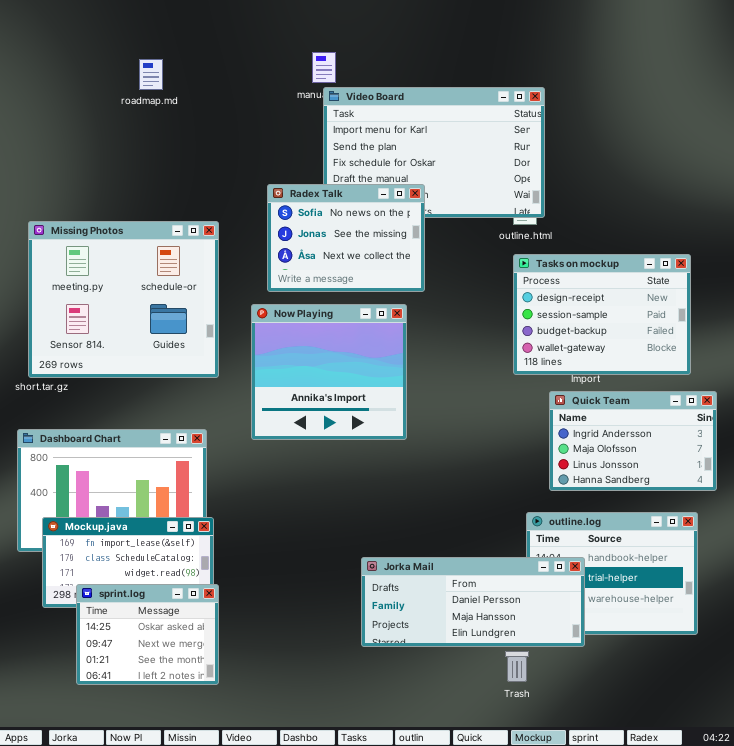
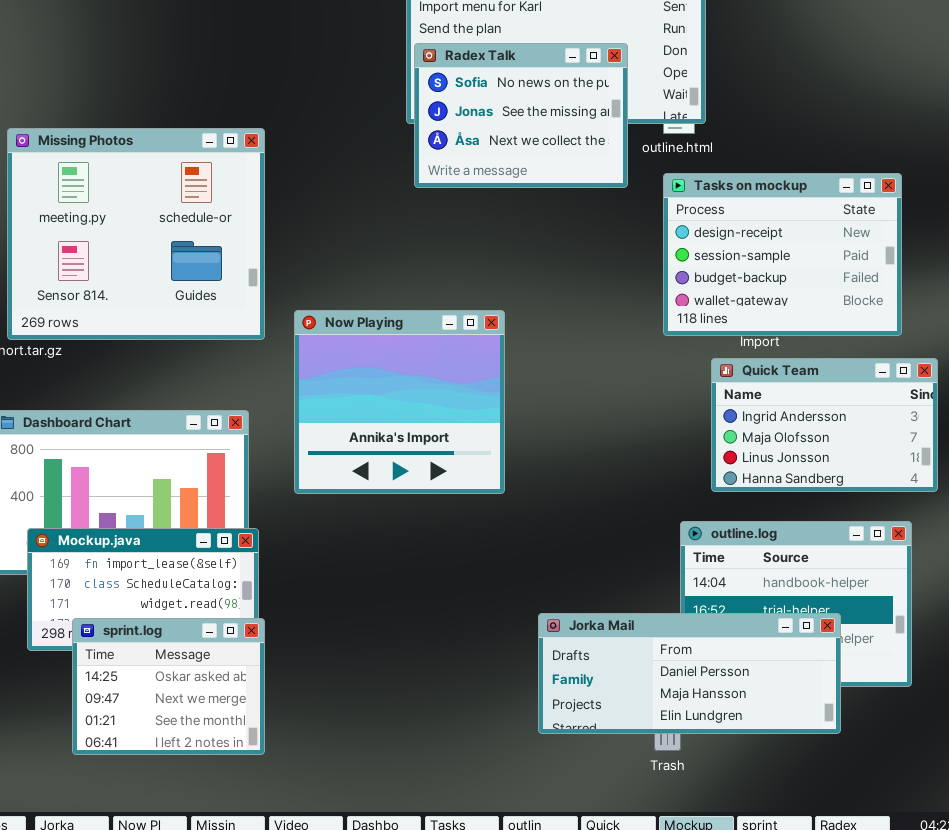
Radex Talk: [267,184,425,292] -> [414,43,628,188], moved
Now Playing: [251,304,407,440] -> [294,310,505,494], moved
Jorka Mail: [361,557,585,647] -> [538,613,841,734], moved

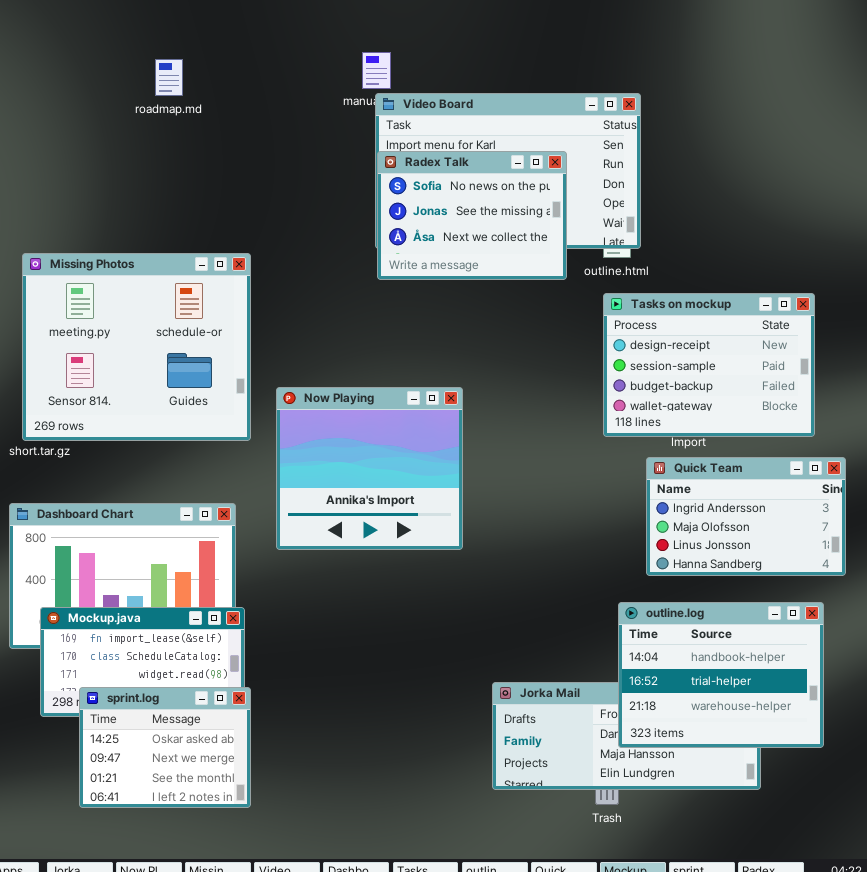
Radex Talk: [414,43,628,188] -> [377,151,567,280], moved
Now Playing: [294,310,505,494] -> [276,387,463,550], moved
outline.log: [680,521,912,687] -> [618,602,824,748], raised

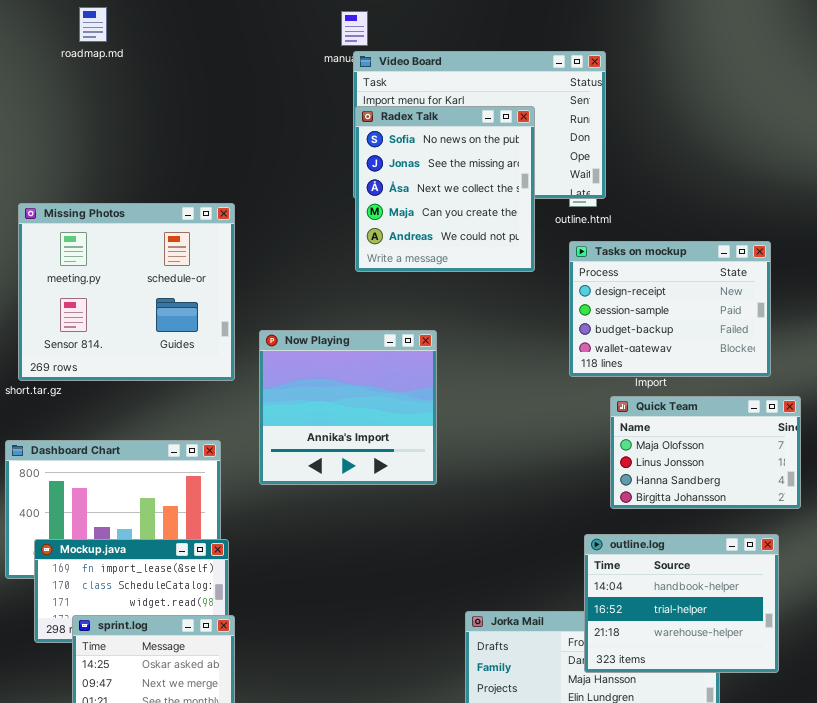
roadmap.md: [155,59,183,96] -> [79,7,107,42], moved
Radex Talk: [377,151,567,280] -> [355,106,535,272], resized
Quick Team: [646,457,846,576] -> [610,396,801,509], scrolled down 1 row

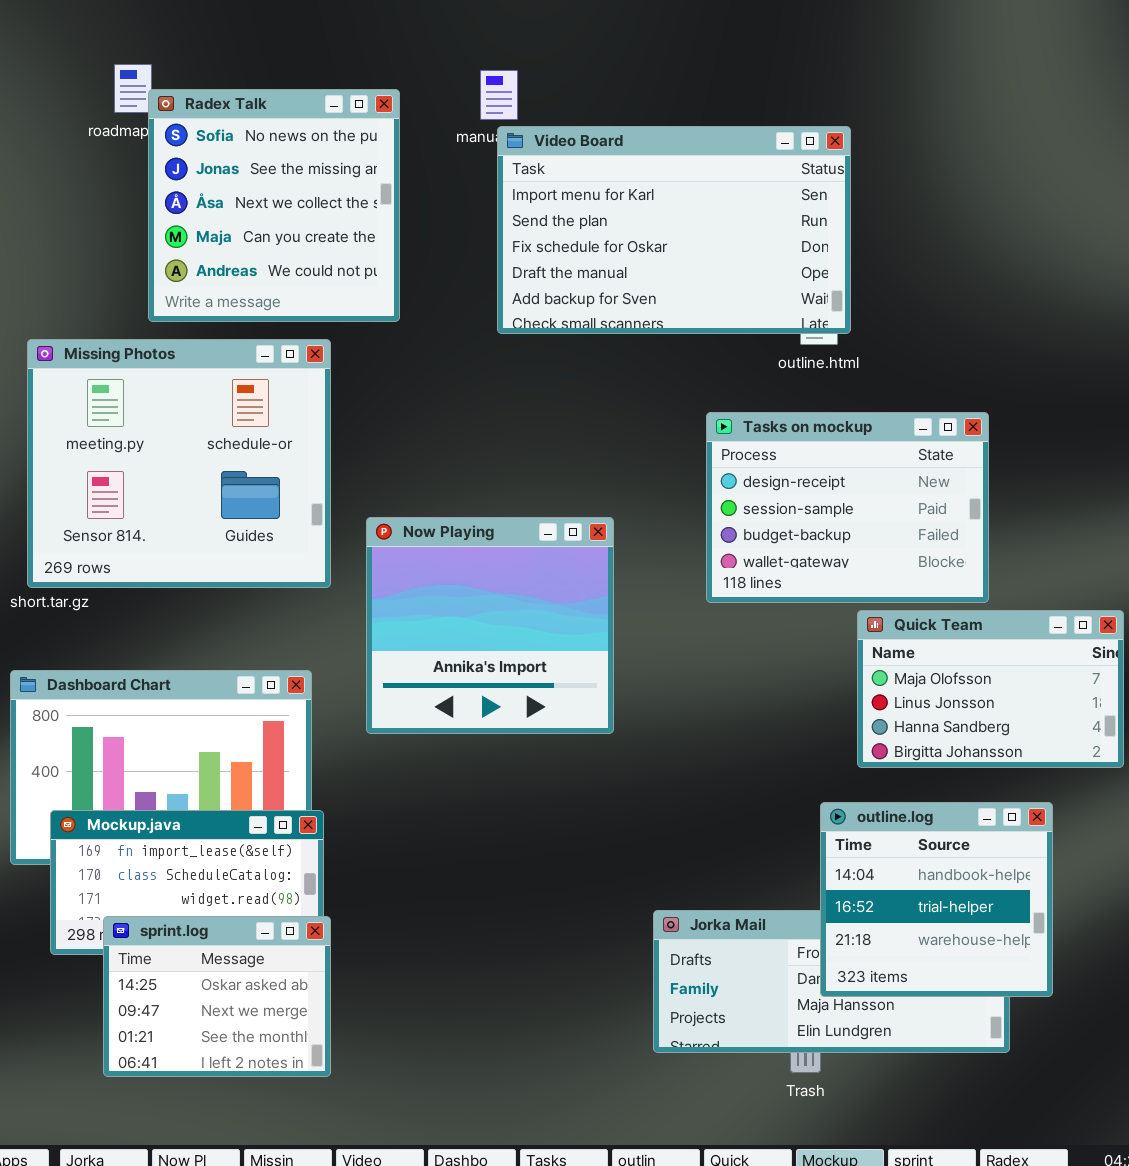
Radex Talk: [355,106,535,272] -> [148,89,400,322], moved
Tasks on mockup: [569,241,771,377] -> [706,412,989,603], moved
outline.log: [584,534,779,673] -> [820,802,1053,997], resized

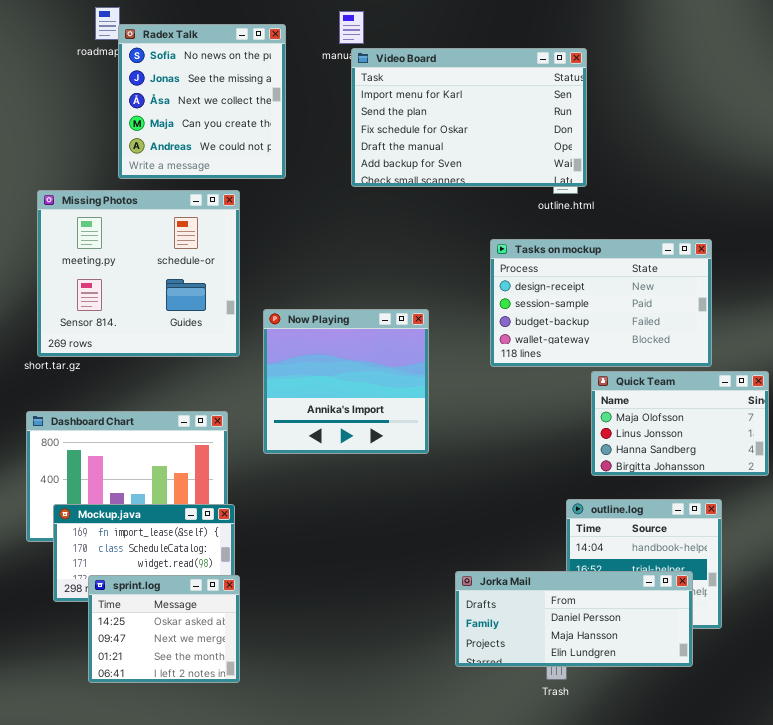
Tasks on mockup: [706,412,989,603] -> [490,239,712,367], resized
Jorka Mail: [653,910,1010,1053] -> [455,571,693,667], raised

